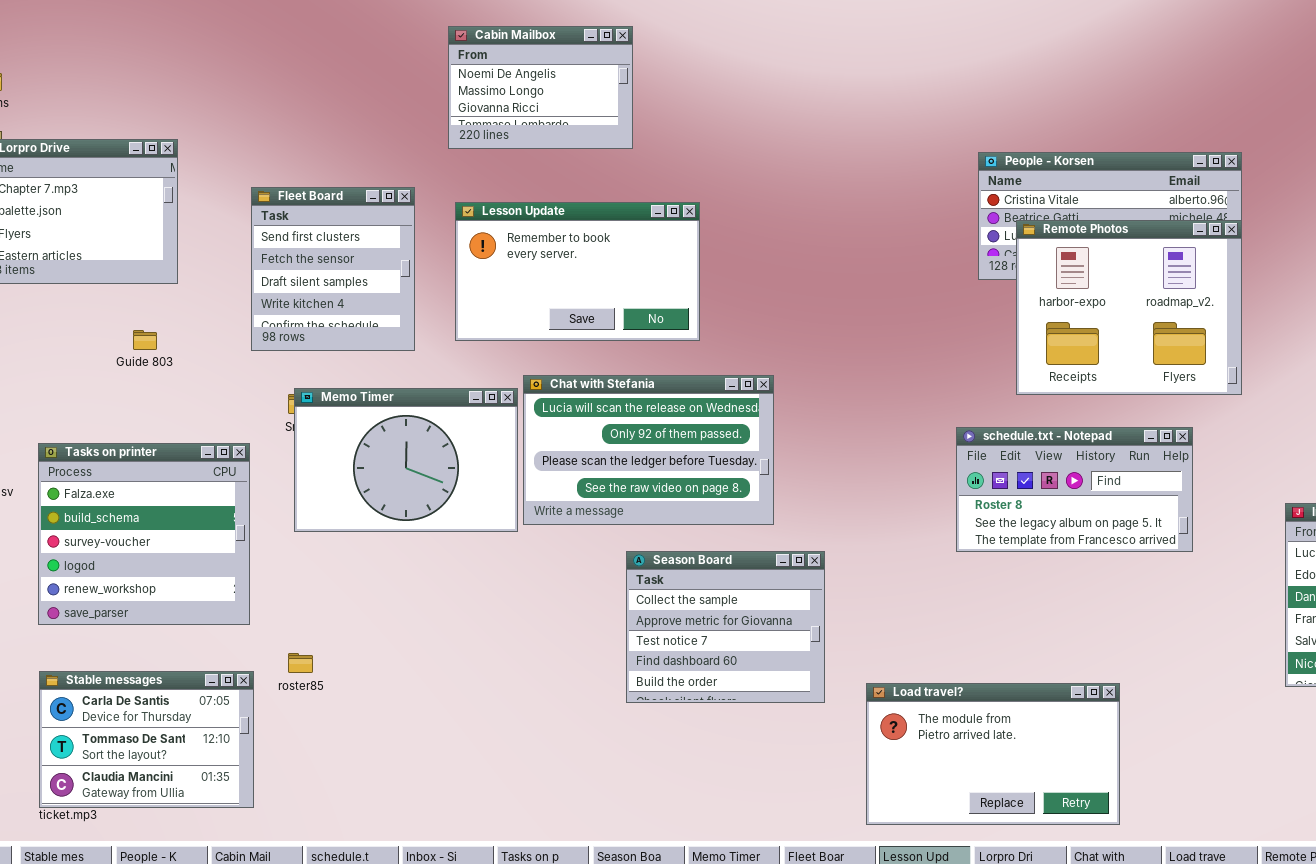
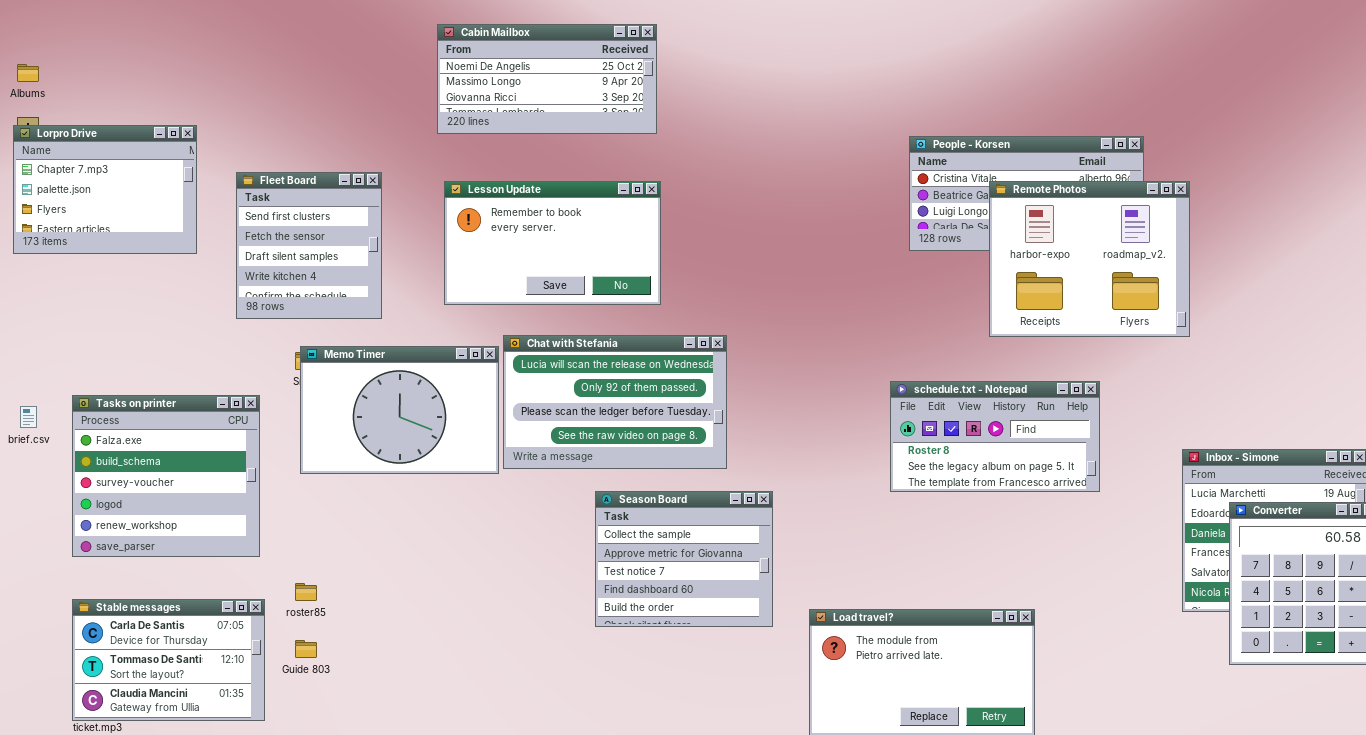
Cabin Mailbox: [448,26,633,149] -> [437,24,657,134], resized
Fleet Board: [251,187,415,351] -> [236,172,382,319], moved
Remote Photos: [1016,220,1242,395] -> [989,181,1190,337], moved
Guide 803: [133,330,157,350] -> [295,640,317,658], moved

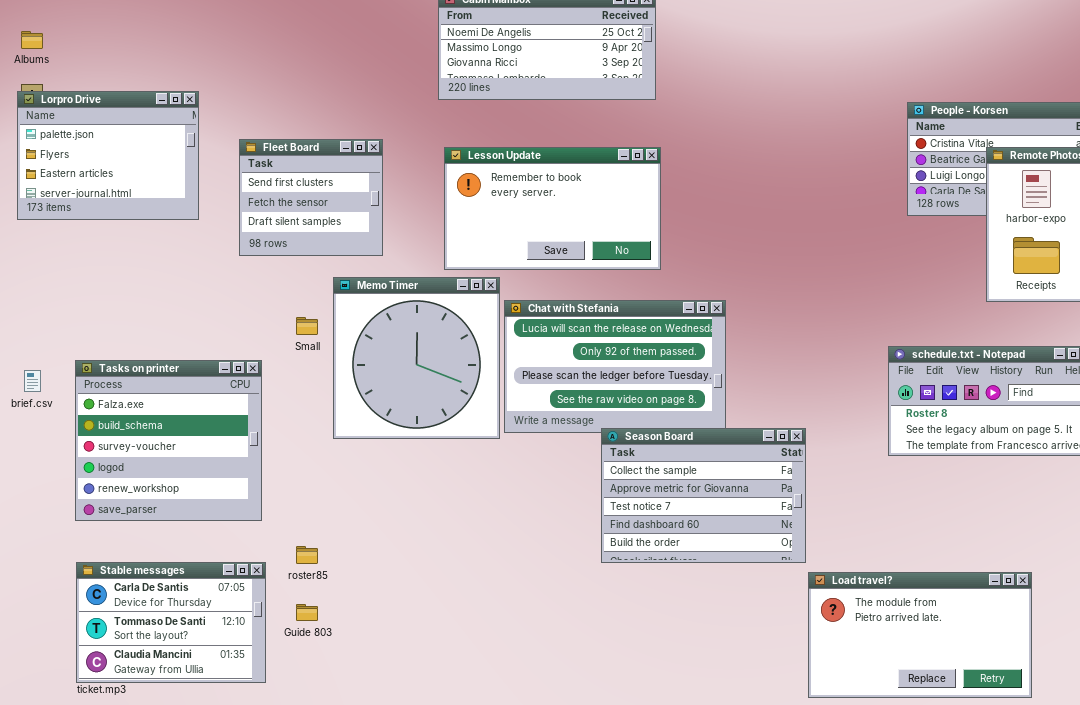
Lorpro Drive: [13,125,197,254] -> [17,91,199,220], scrolled down 1 row
Fleet Board: [236,172,382,319] -> [239,139,383,256], resized
Memo Timer: [300,346,499,474] -> [333,277,500,439], resized
Season Board: [595,491,773,627] -> [601,428,806,563], moved, resized

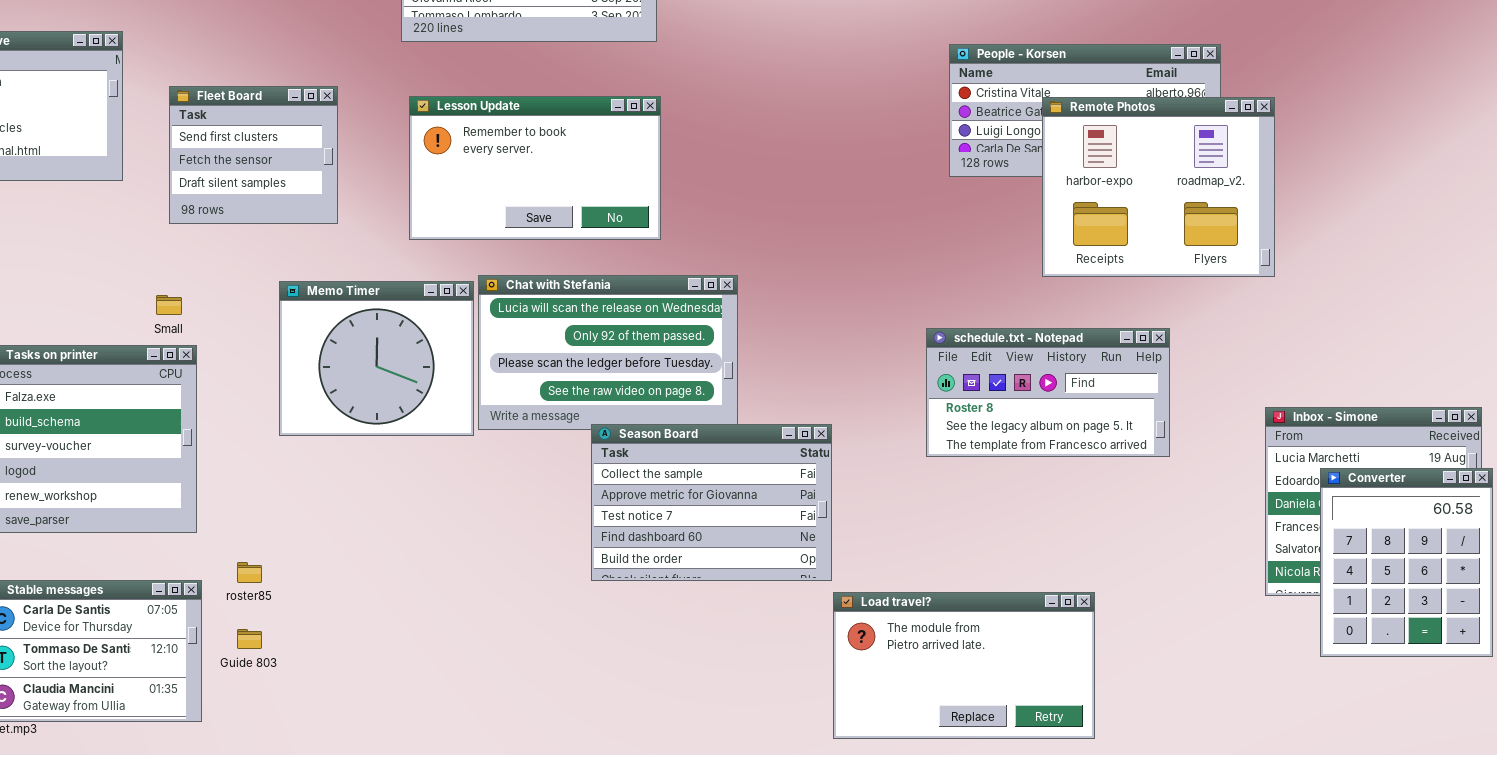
Memo Timer: [333,277,500,439] -> [279,281,474,436], resized
Small: [296,317,318,335] -> [156,295,182,315], moved

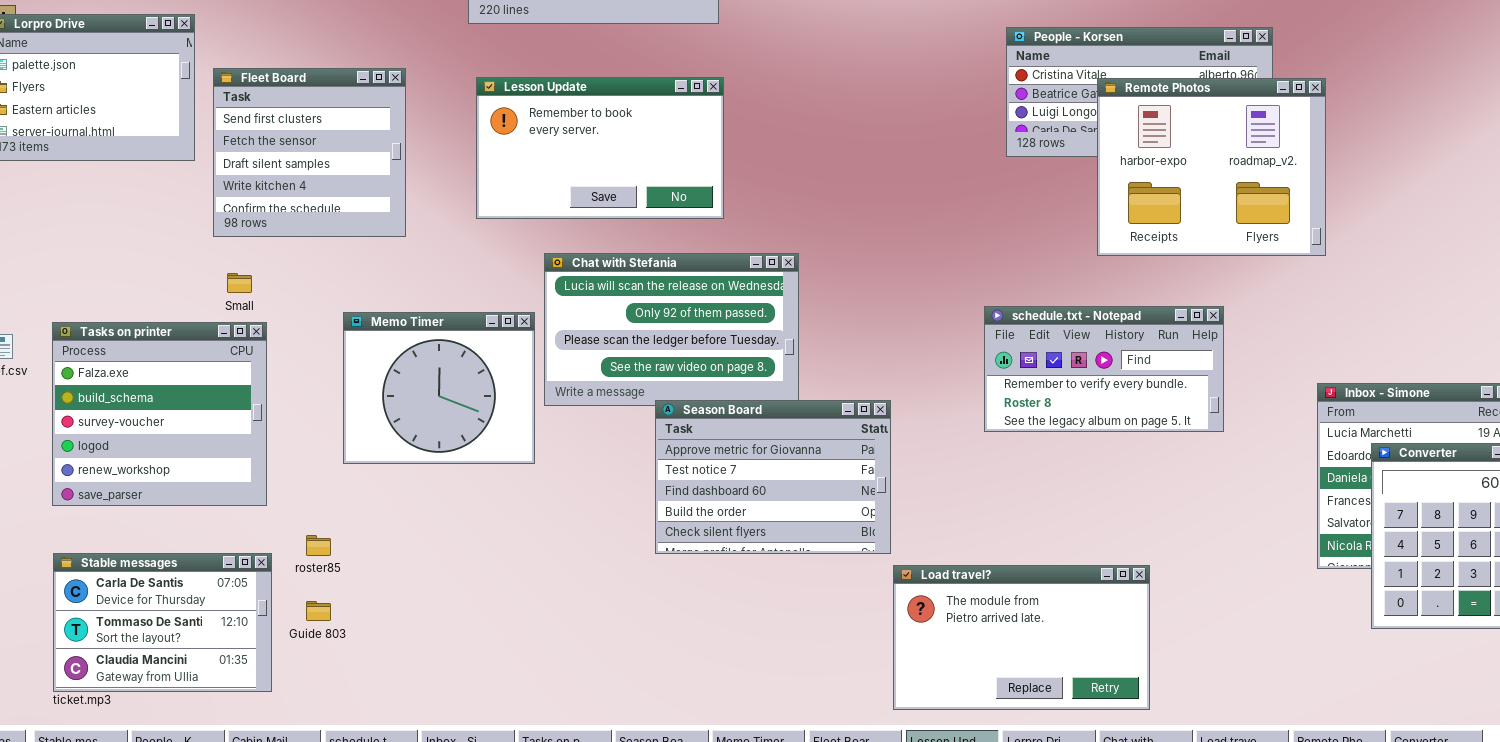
Fleet Board: [169,86,338,224] -> [213,68,406,237], resized
Memo Timer: [279,281,474,436] -> [343,312,535,464], moved
schedule.txt - Notepad: [926,328,1170,457] -> [984,306,1224,432], scrolled up 1 row
Season Board: [591,424,832,581] -> [655,400,891,554], scrolled down 1 row

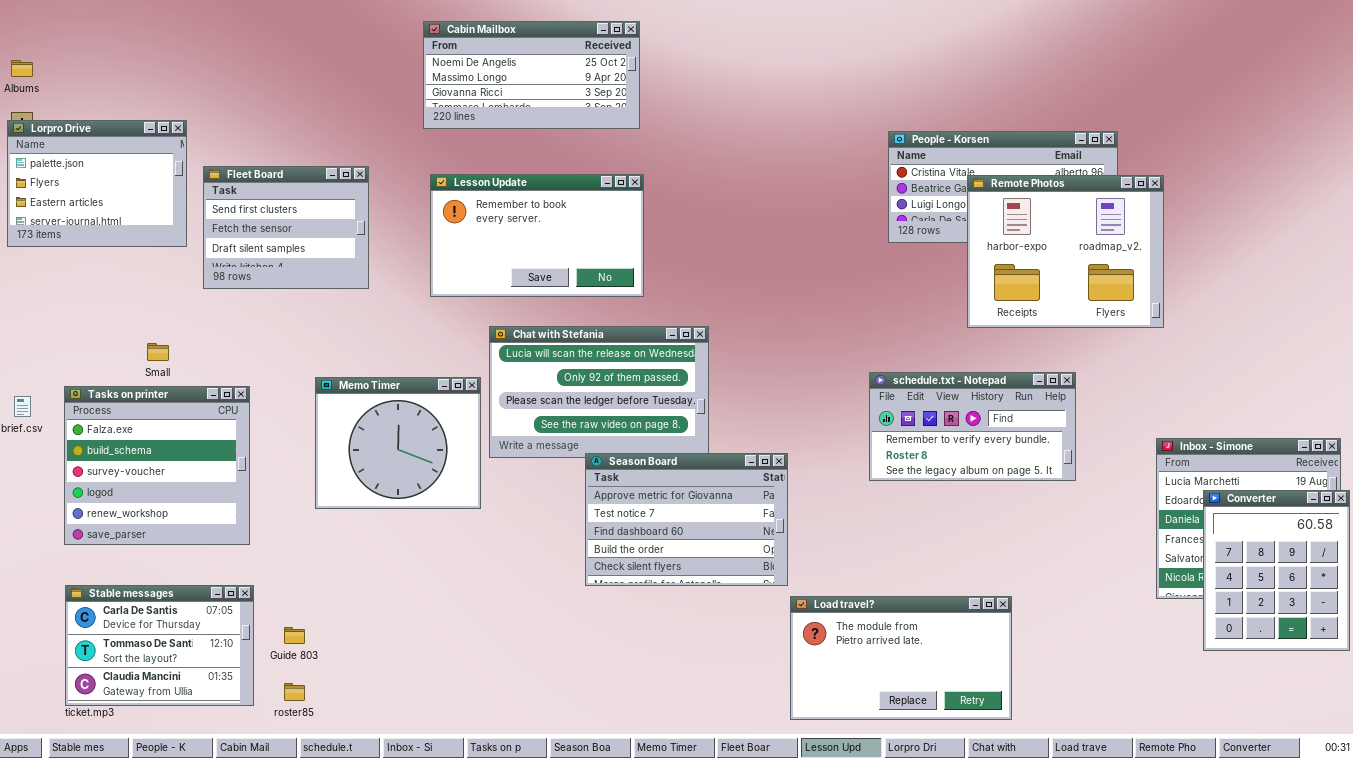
Fleet Board: [213,68,406,237] -> [203,166,369,289], resized
Small: [227,273,252,293] -> [147,343,169,361], moved
roster85: [306,535,331,556] -> [284,683,305,701], moved

